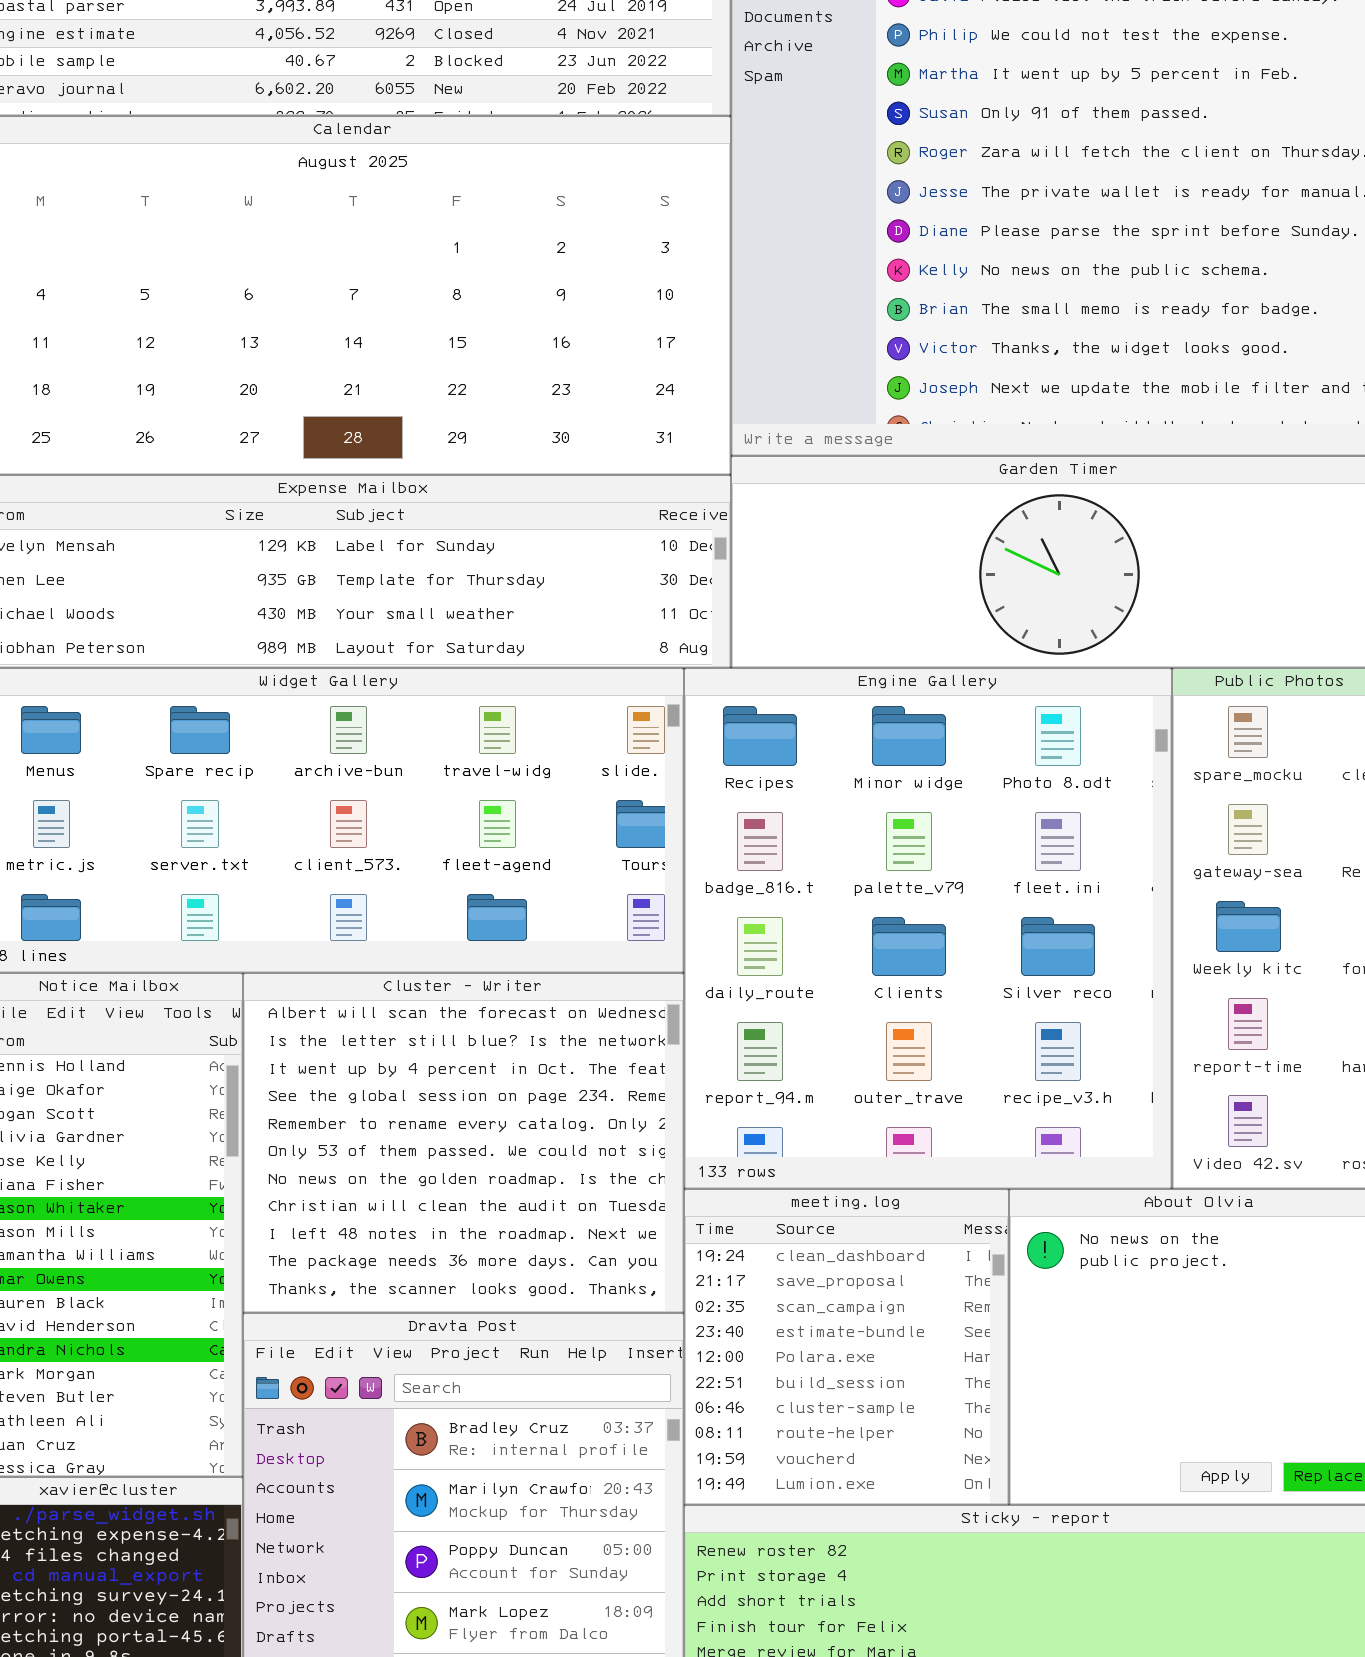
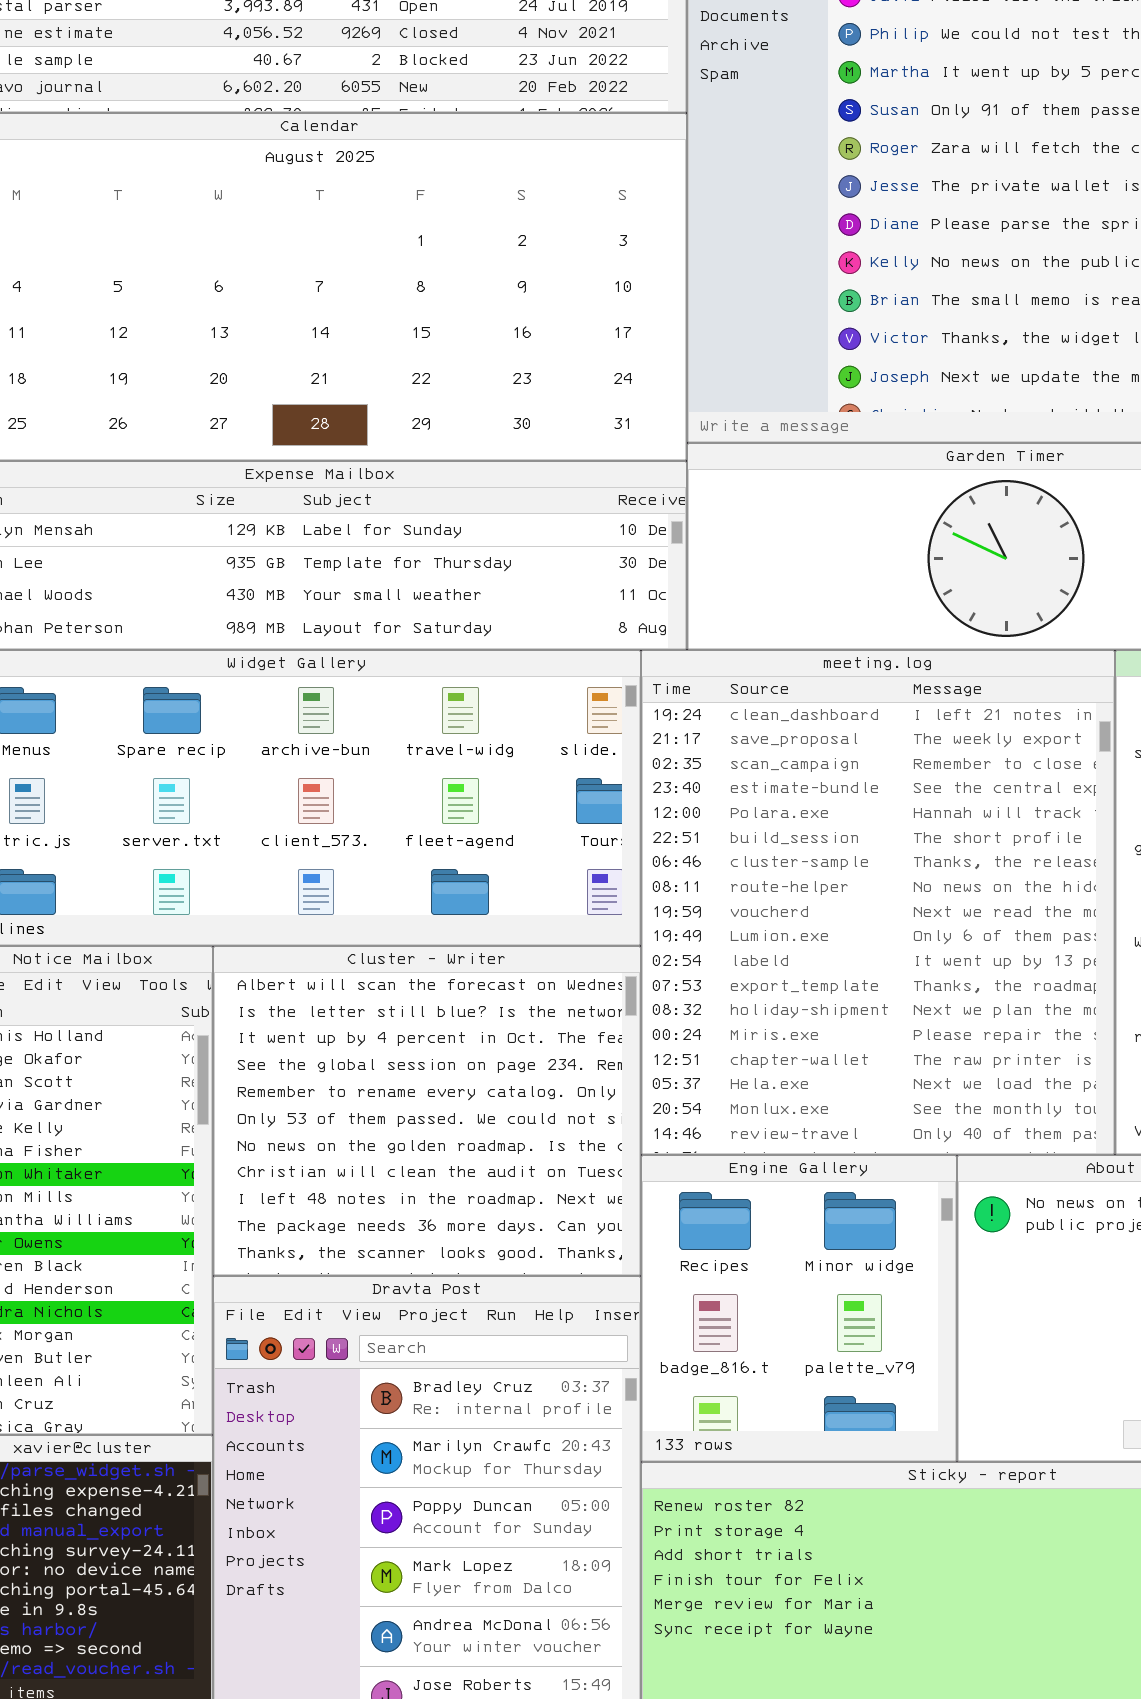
Engine Gallery: [684,668,1172,1189] -> [641,1155,957,1462], moved, resized
meeting.log: [684,1189,1009,1505] -> [641,650,1115,1155], moved, resized

